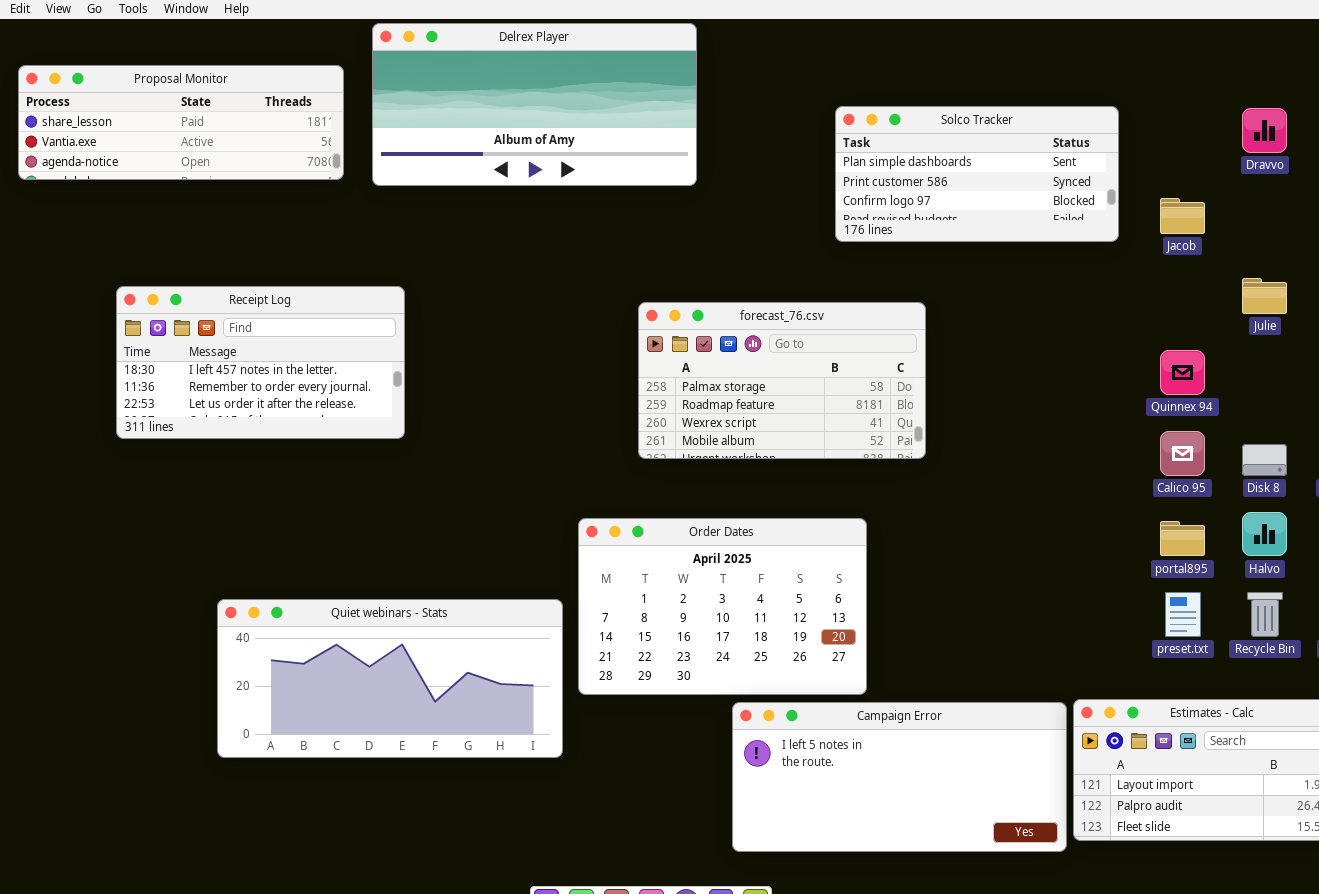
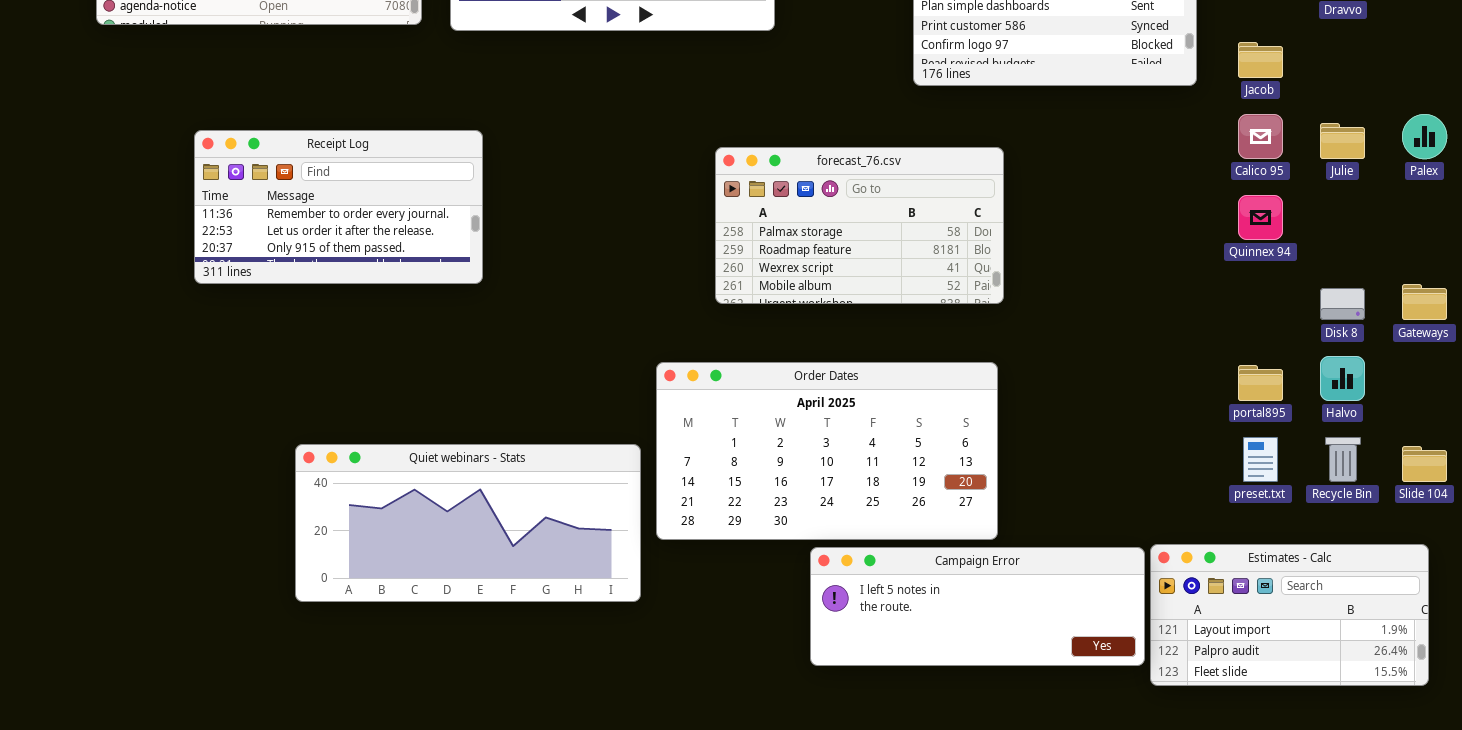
Receipt Log: [116,286,405,439] -> [194,130,483,284], scrolled down 1 row
Calico 95: [1160,431,1205,476] -> [1238,114,1283,159], moved
Order Dates: [578,518,867,695] -> [656,362,998,540], resized
Campaign Error: [732,702,1067,852] -> [810,547,1145,666], resized

